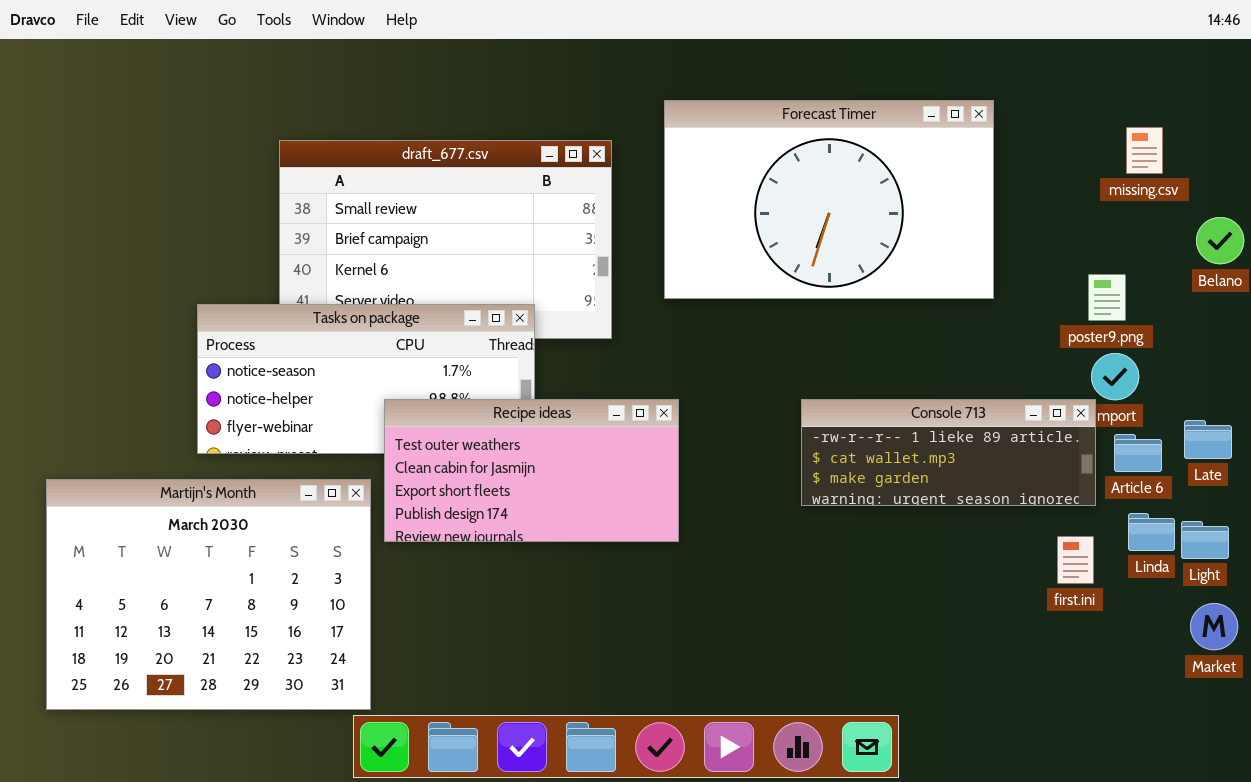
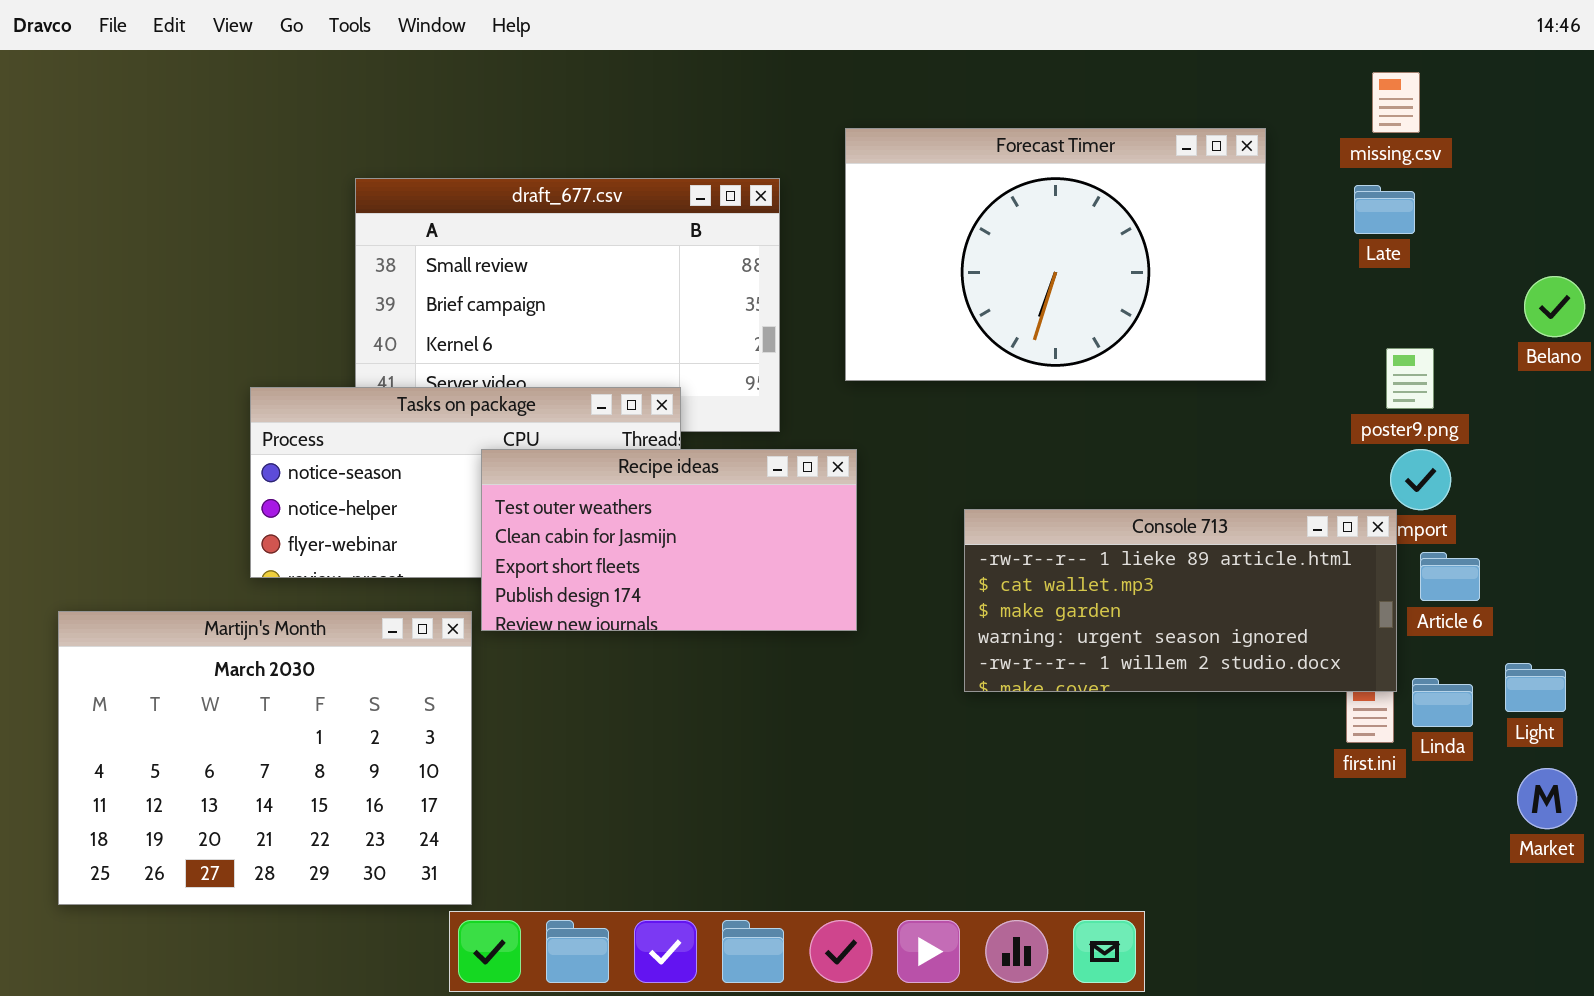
missing.csv: [1126,127,1163,174] -> [1372,72,1420,133], moved
Recipe ideas: [384,399,679,542] -> [481,449,857,631], moved
Console 713: [801,399,1096,506] -> [964,509,1397,692], resized
Late: [1184,420,1232,459] -> [1354,185,1415,234], moved
Linda: [1128,513,1175,551] -> [1412,678,1473,727], moved

